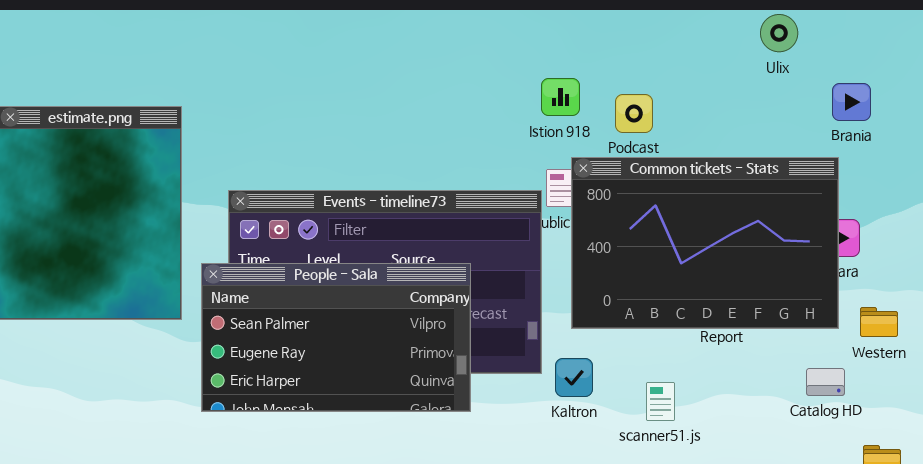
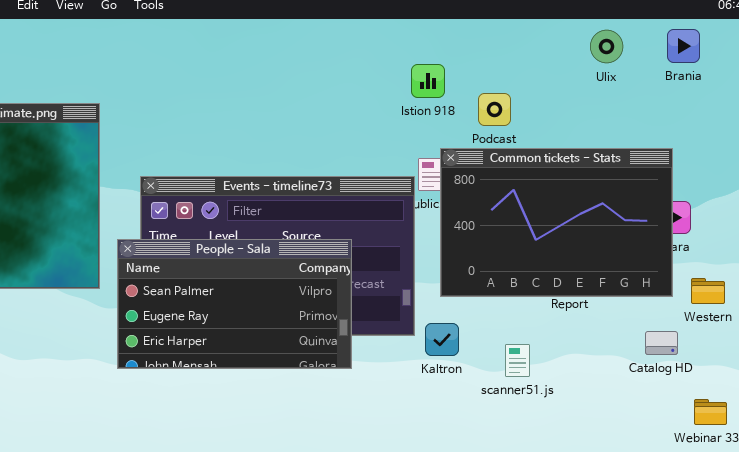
Ulix: [760,14,798,52] -> [590,30,623,63], moved
Istion 918: [541,78,580,116] -> [411,64,445,98], moved
Brania: [832,83,871,121] -> [667,29,700,63], moved

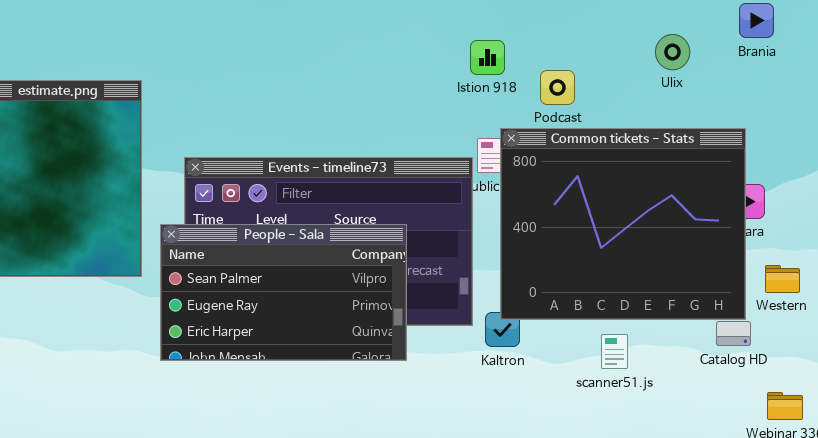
Ulix: [590,30,623,63] -> [655,34,690,70], moved
Common tickets - Stats: [440,148,673,297] -> [500,128,746,320], resized
scanner51.js: [505,344,530,377] -> [601,334,628,369], moved

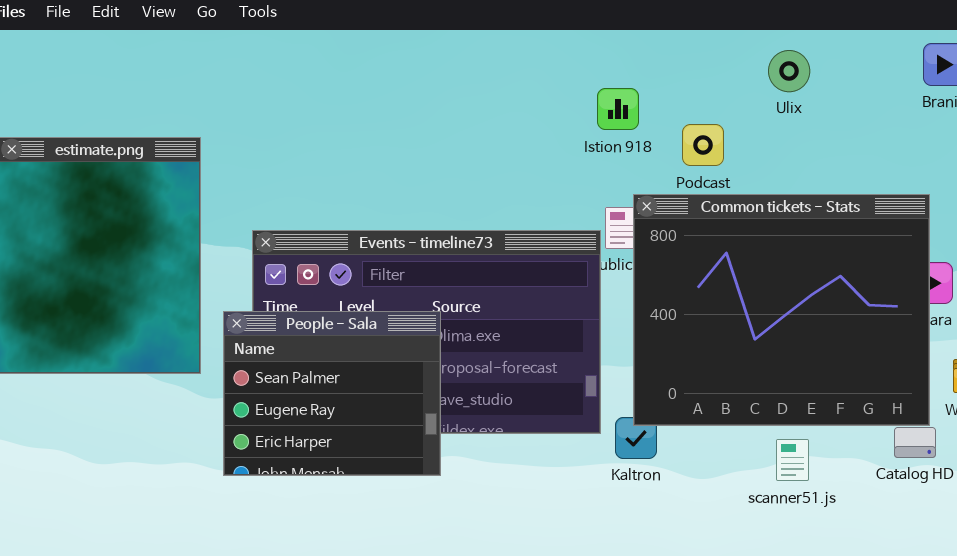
Ulix: [655,34,690,70] -> [768,50,810,92], moved
People - Sala: [160,224,407,361] -> [223,311,441,476], resized
scanner51.js: [601,334,628,369] -> [776,439,809,481], moved

